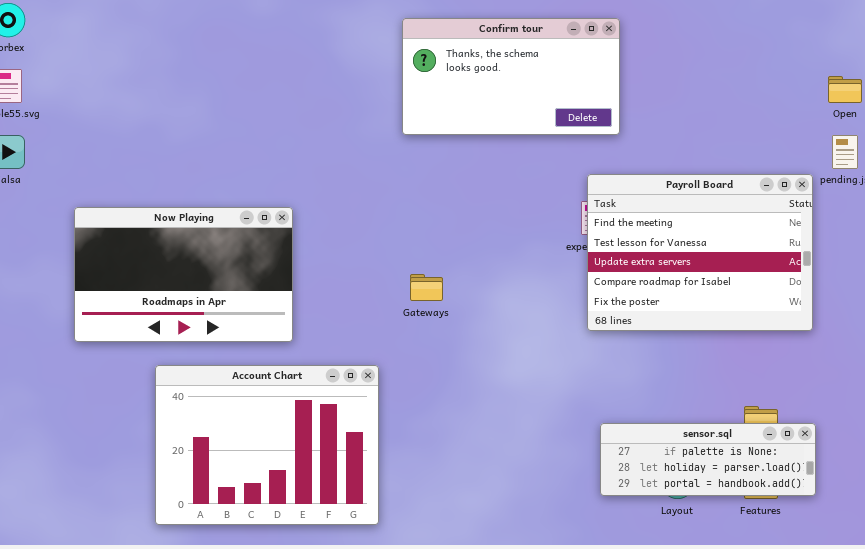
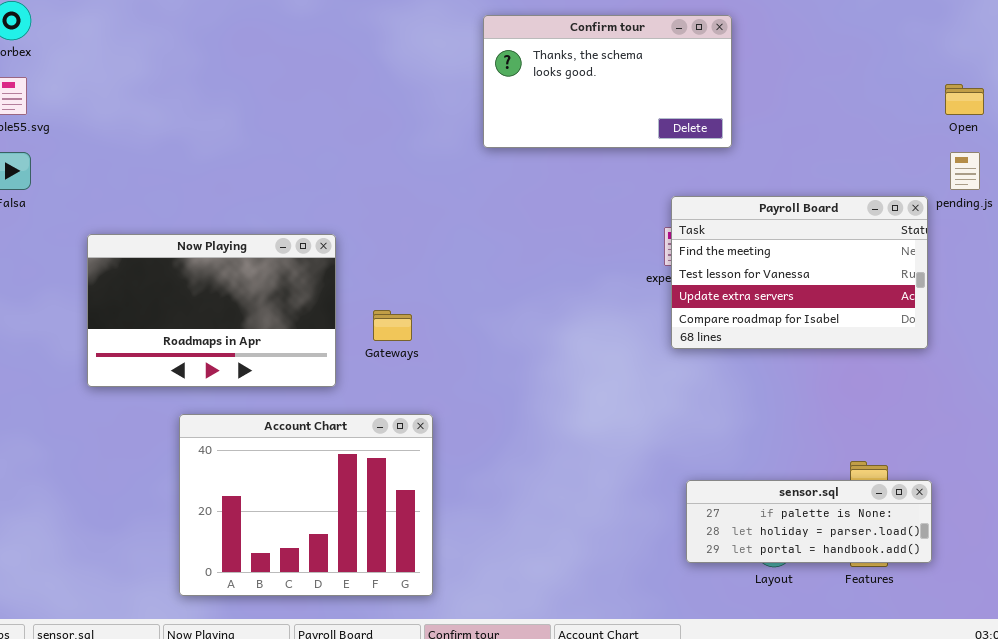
Confirm tour: [402,18,620,135] -> [483,15,732,148], moved
Payroll Board: [587,174,813,331] -> [671,196,928,349], resized
Gateways: [410,274,443,301] -> [373,310,412,341], moved

